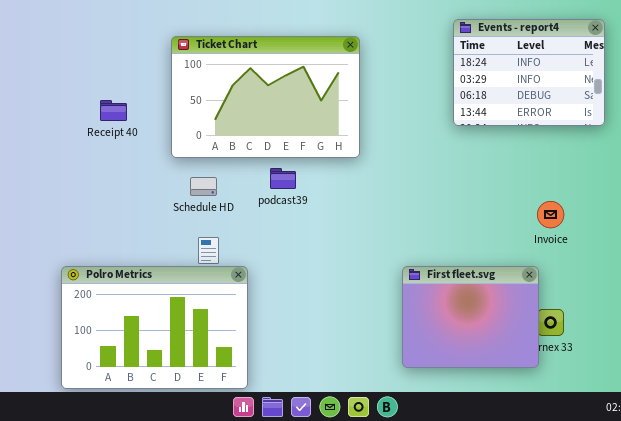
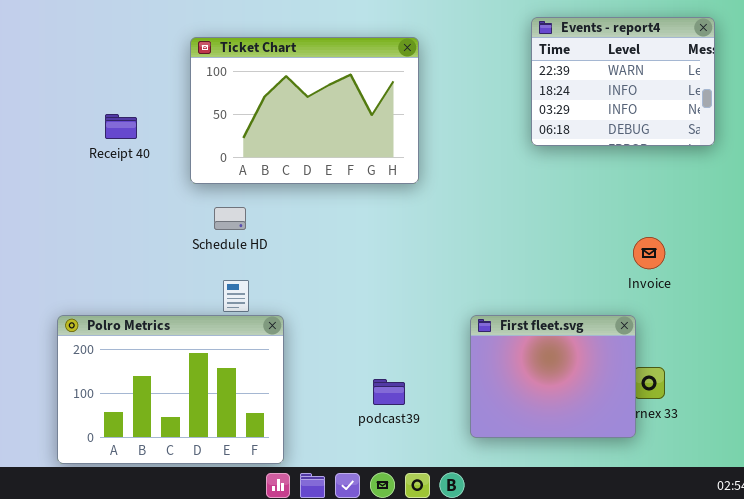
Events - report4: [453,19,605,126] -> [531,17,715,146], scrolled up 1 row
podcast39: [270,168,296,189] -> [373,379,405,405], moved

